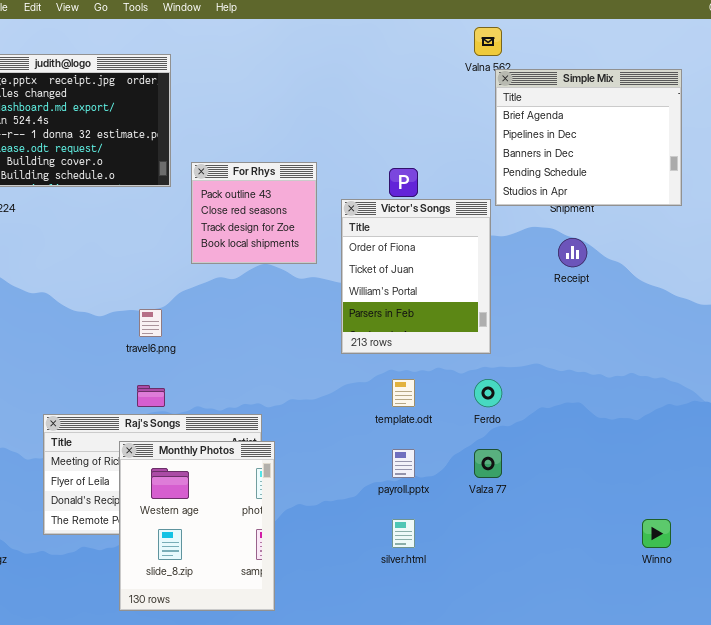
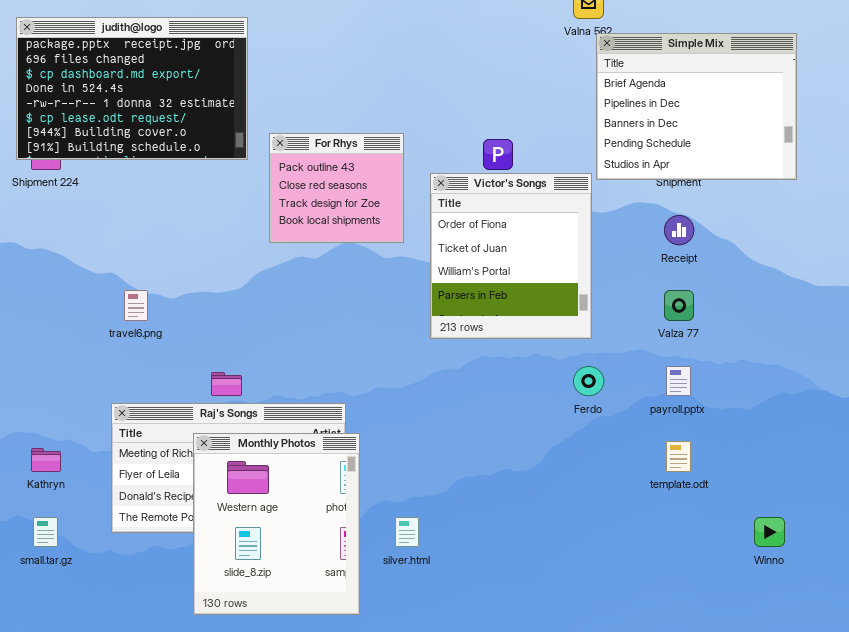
travel6.png: [139,309,162,337] -> [124,290,148,321], moved
template.odt: [392,379,415,407] -> [666,441,691,472], moved
payroll.pptx: [392,449,415,478] -> [666,366,691,396], moved
Valza 77: [474,449,502,478] -> [664,290,694,321], moved
silver.html: [392,519,415,548] -> [395,517,419,547], moved

